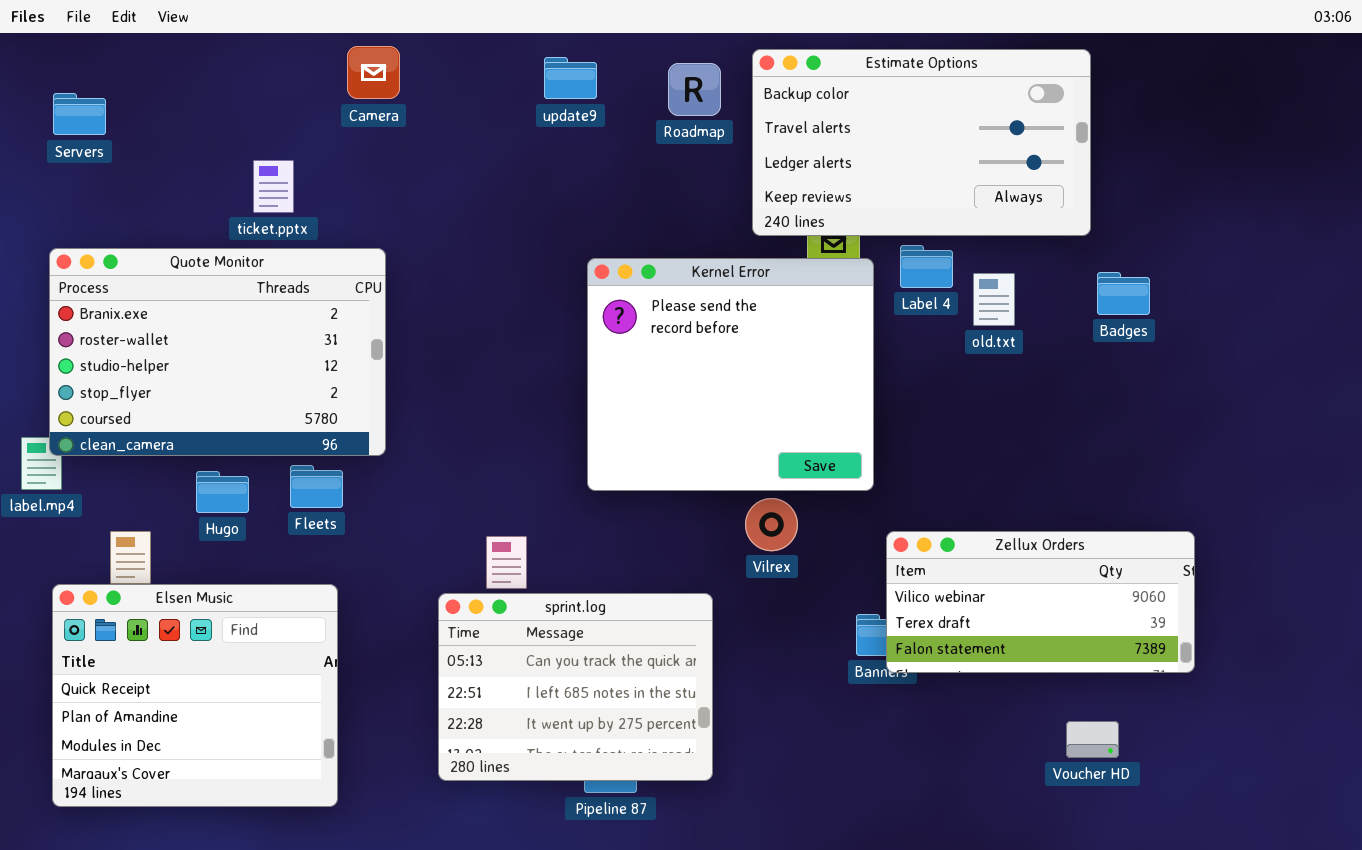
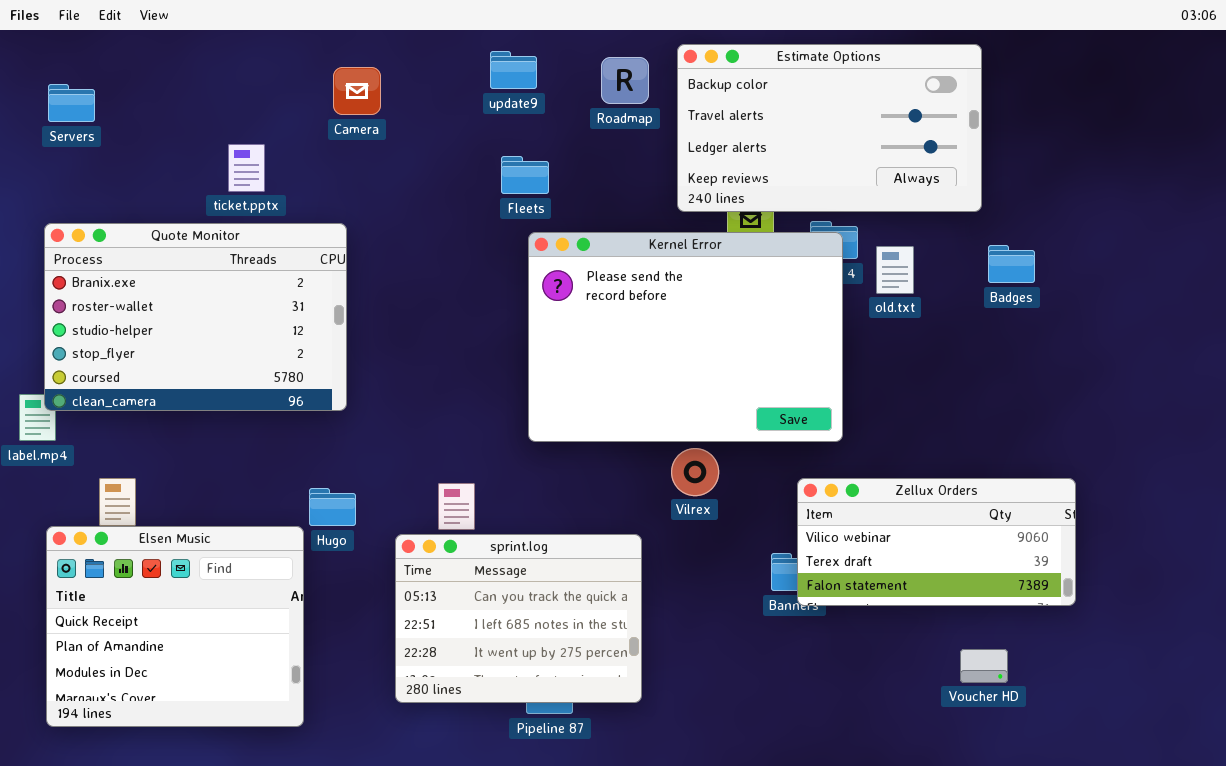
Camera: [347,46,400,99] -> [333,67,381,115], moved
Kernel Error: [587,258,874,491] -> [528,232,843,442], resized
Fleets: [290,465,343,508] -> [501,156,549,194], moved
Hugo: [196,471,249,513] -> [309,488,356,526], moved

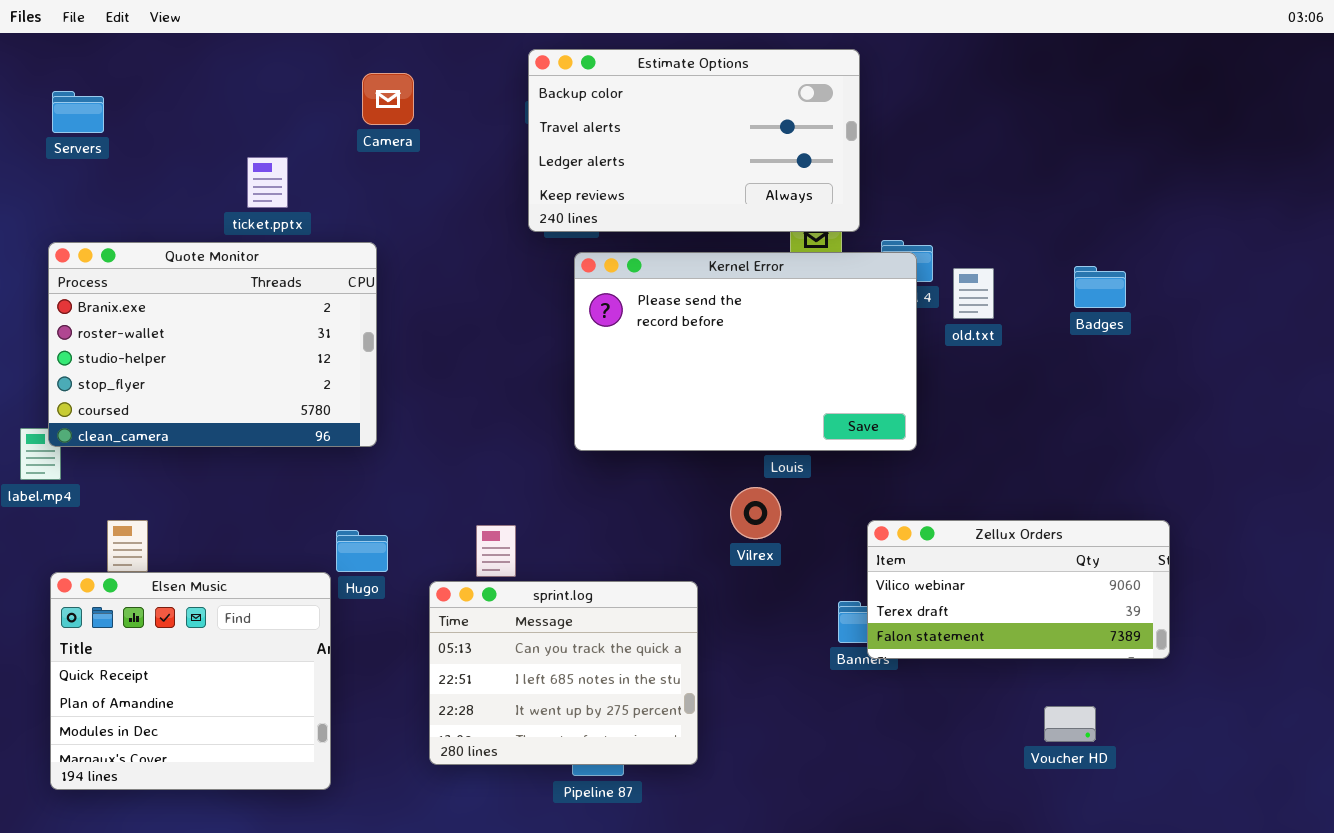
Estimate Options: [677,44,982,212] -> [528,49,860,232], moved
Kernel Error: [528,232,843,442] -> [574,252,917,451], resized

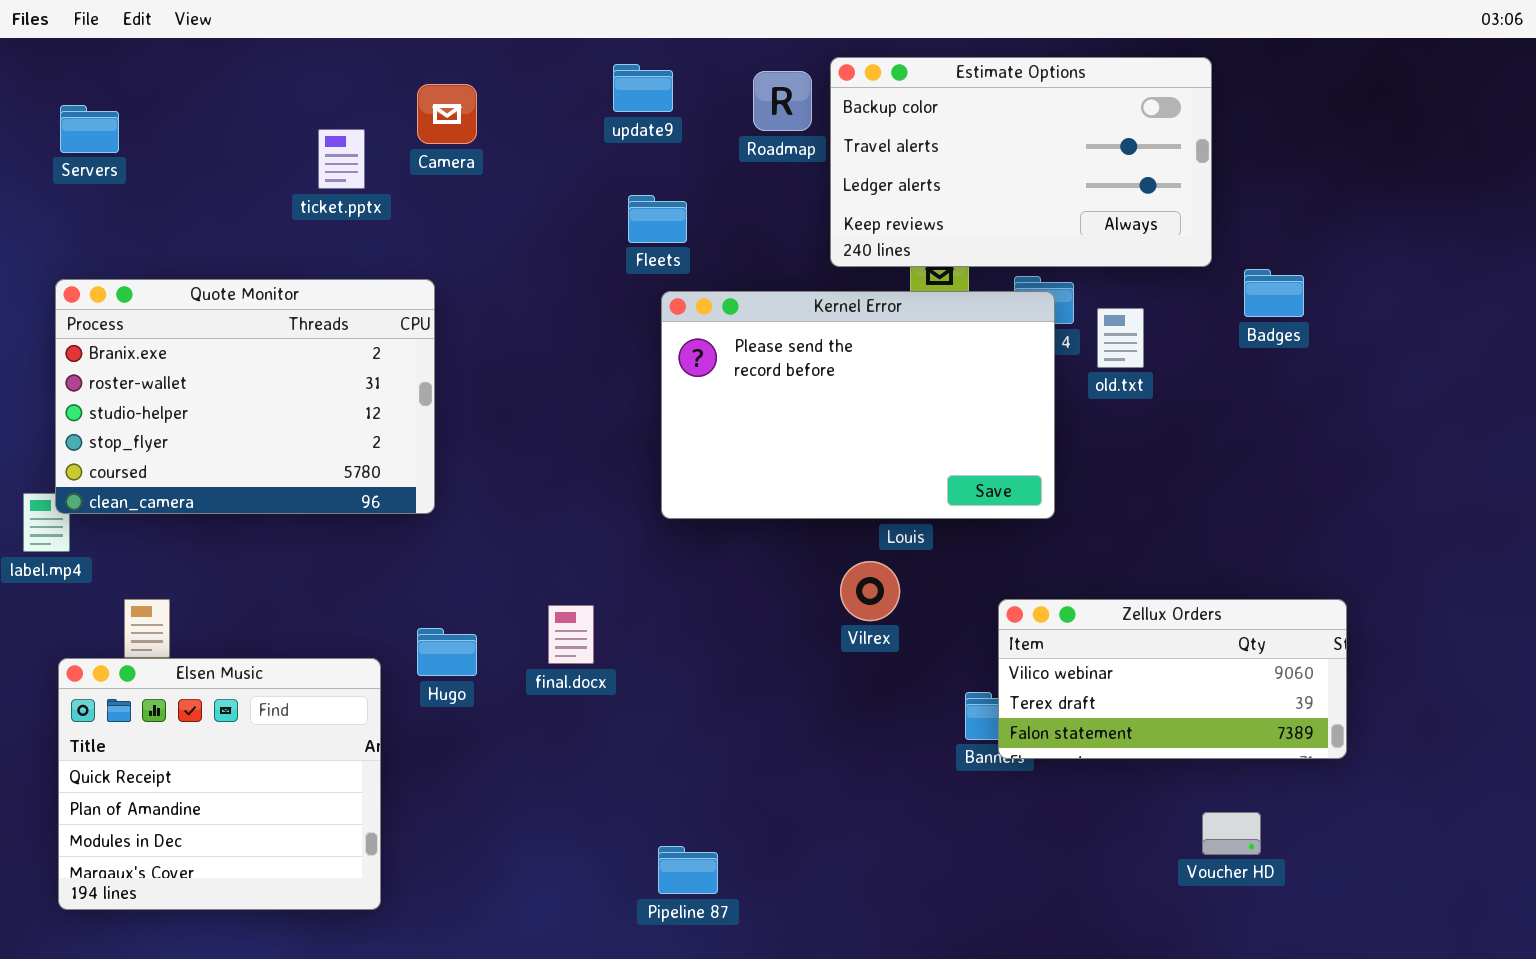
Estimate Options: [528,49,860,232] -> [830,57,1212,267], moved
ticket.pptx: [247,157,288,208] -> [318,129,365,189], moved
Badges: [1074,266,1126,308] -> [1244,269,1304,317], moved
Hugo: [336,530,388,572] -> [417,628,477,676], moved
sprint.log: [429,581,698,765] -> none, closed

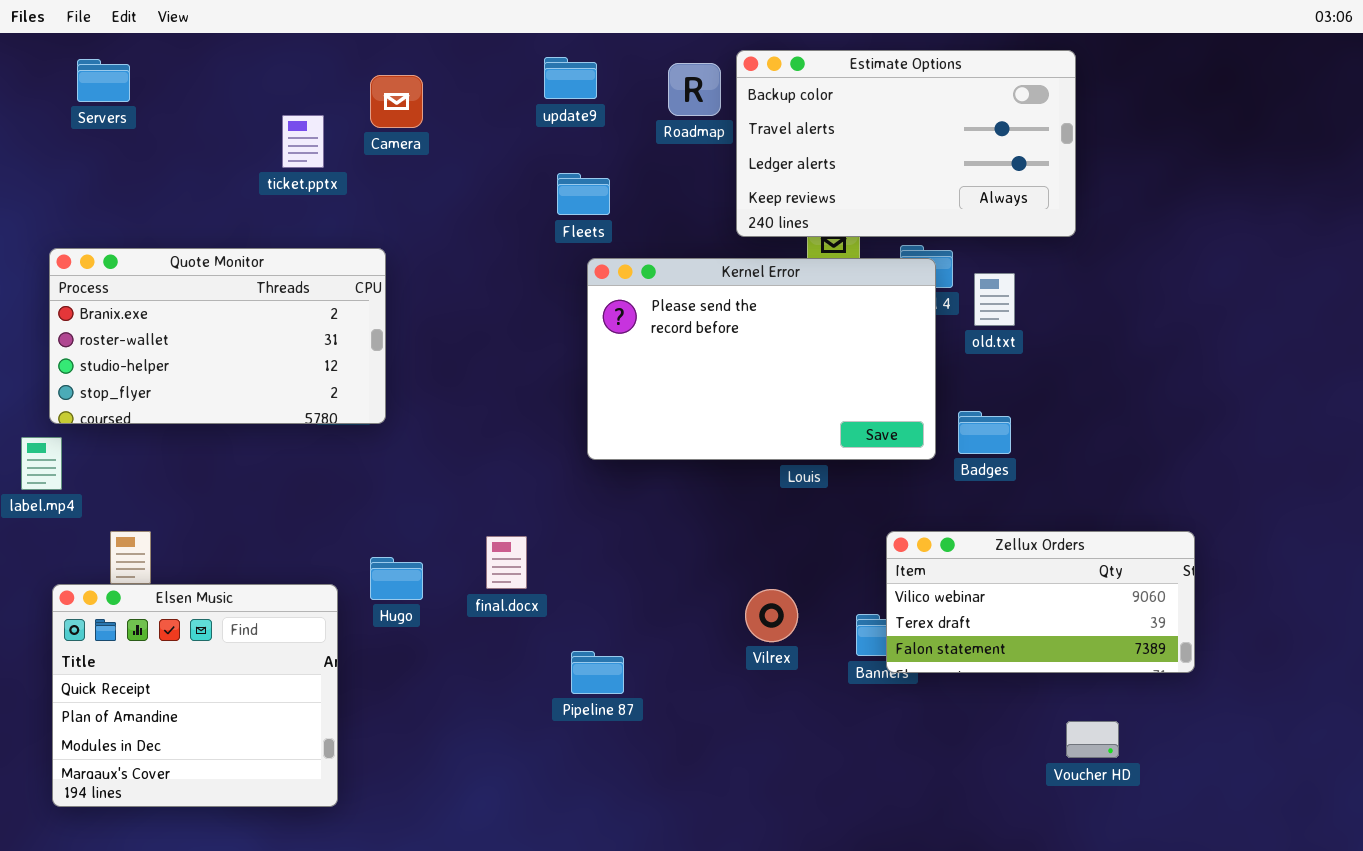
Servers: [60,105,119,153] -> [77,59,130,102], moved
Badges: [1244,269,1304,317] -> [958,411,1011,454], moved
Quote Monitor: [55,279,435,514] -> [49,248,386,424], resized
Vilrex: [840,561,900,621] -> [745,589,798,642], moved
Pipeline 87: [658,846,718,894] -> [571,651,624,694], moved

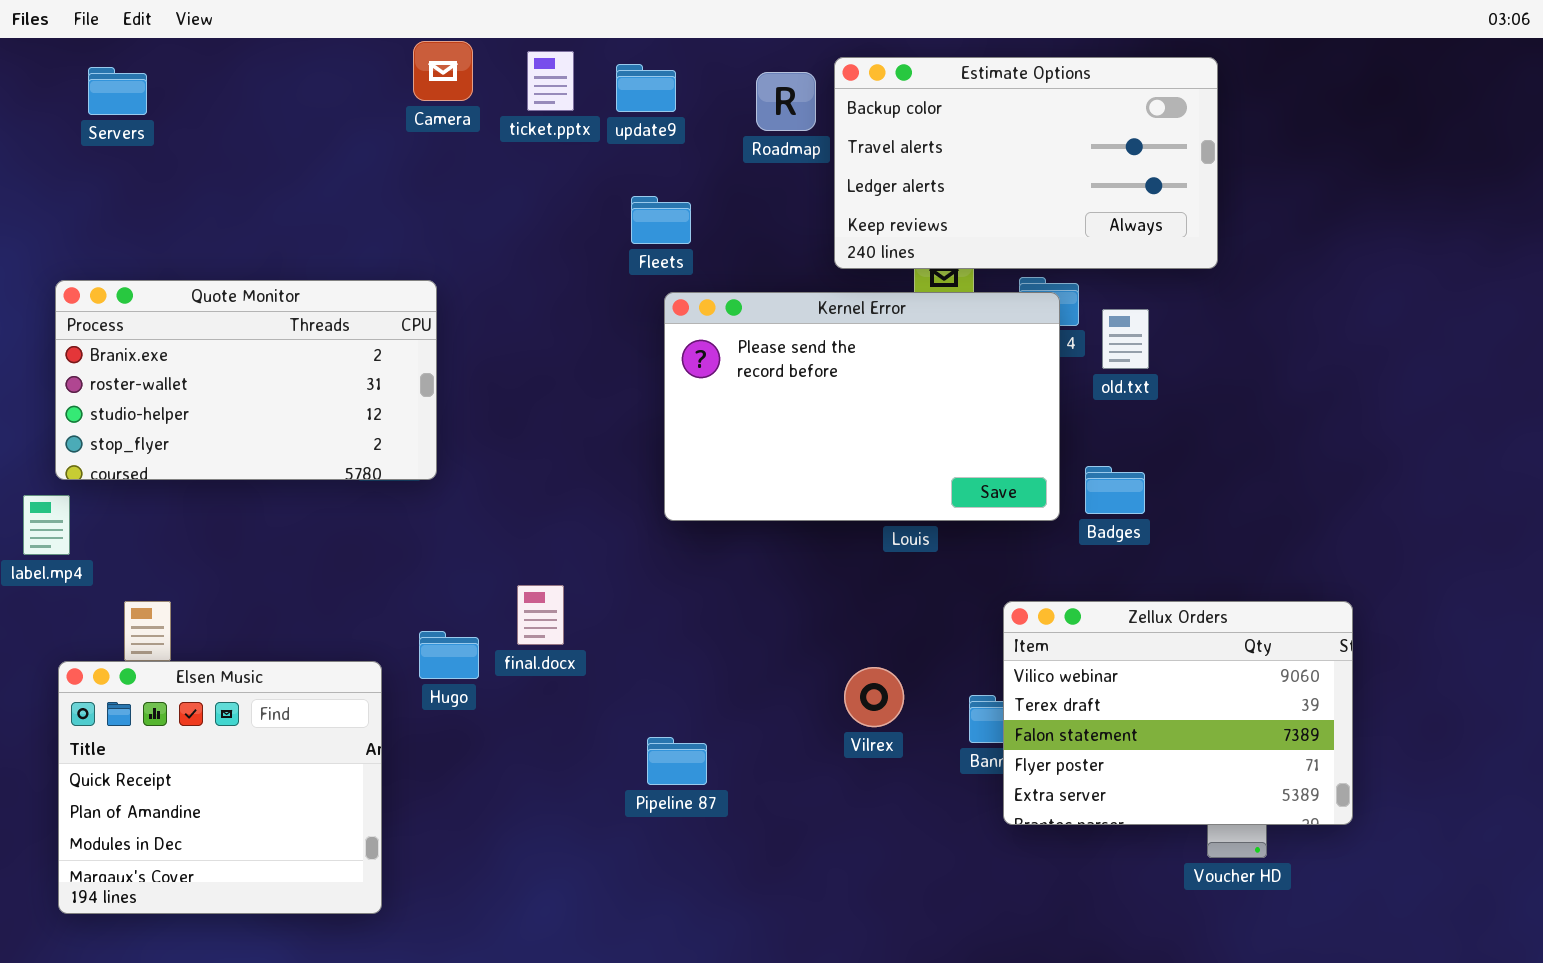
Camera: [370,75,423,128] -> [413,41,473,101], moved
ticket.pptx: [282,115,324,168] -> [527,51,574,111], moved
Zellux Orders: [886,531,1195,673] -> [1003,601,1353,825], resized
final.docx: [486,536,527,589] -> [517,585,564,645], moved

